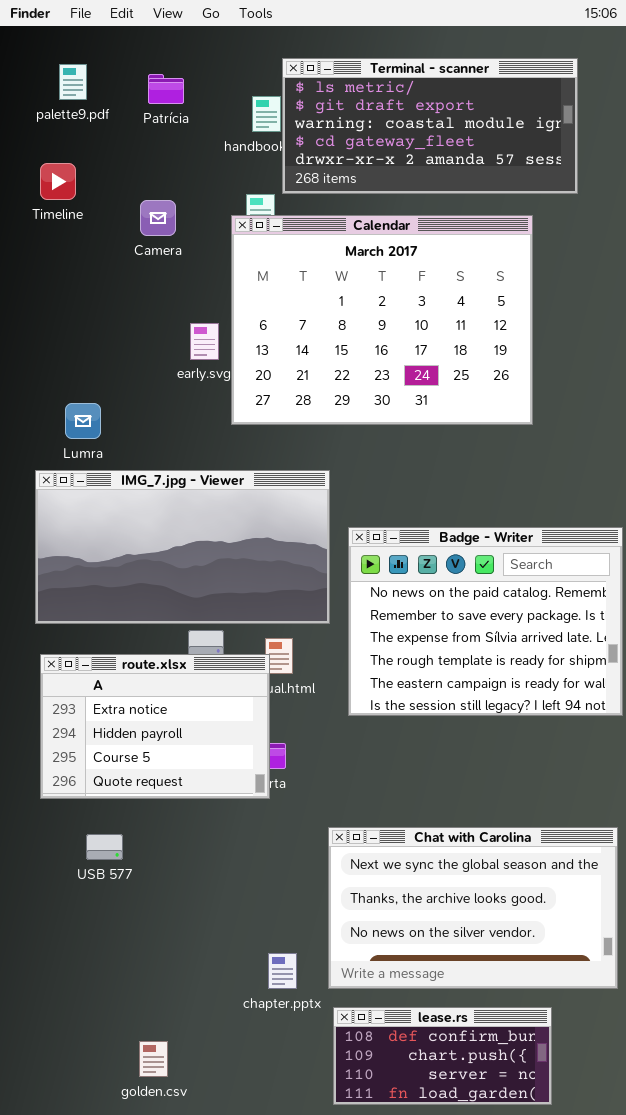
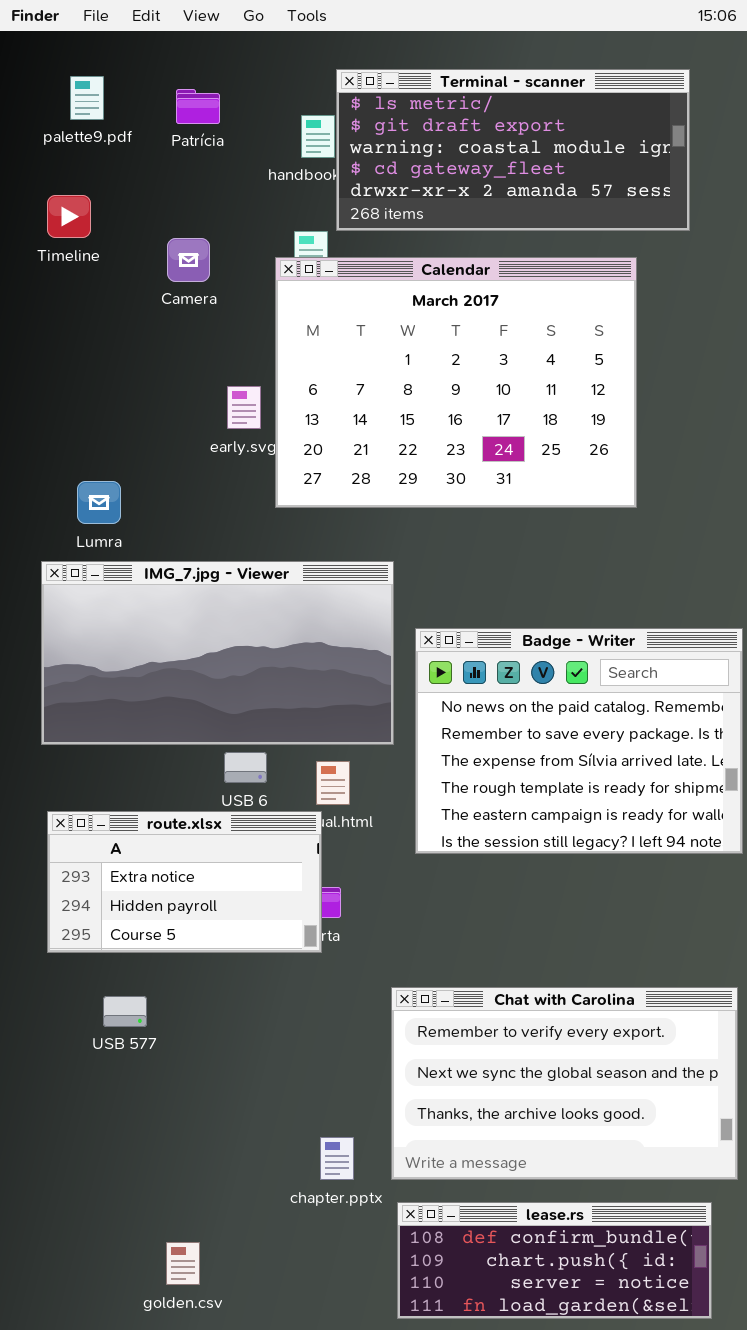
route.xlsx: [40,654,270,799] -> [47,811,322,953], resized
Chat with Carolina: [328,827,618,989] -> [391,987,738,1180], scrolled up 1 row
lease.rs: [333,1007,552,1105] -> [397,1202,712,1319], resized

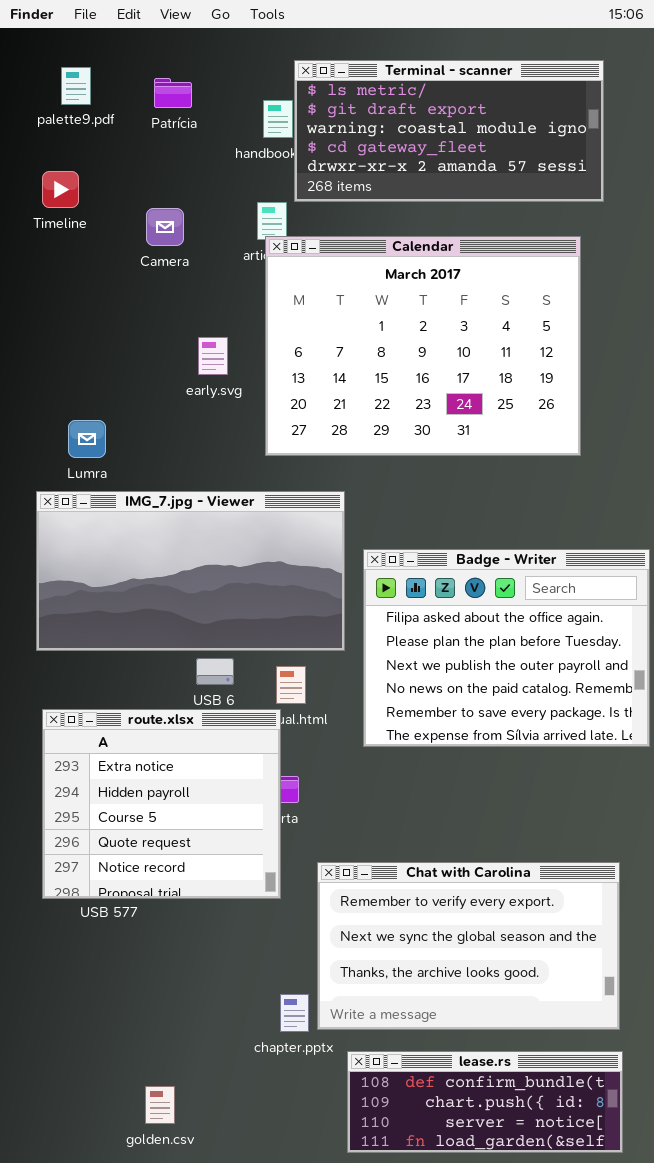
Calendar: [275,257,637,508] -> [265,236,581,456], moved
Badge - Writer: [415,628,743,854] -> [363,549,650,747], scrolled up 3 rows
route.xlsx: [47,811,322,953] -> [42,709,281,899], resized
Chat with Carolina: [391,987,738,1180] -> [317,862,620,1030], moved

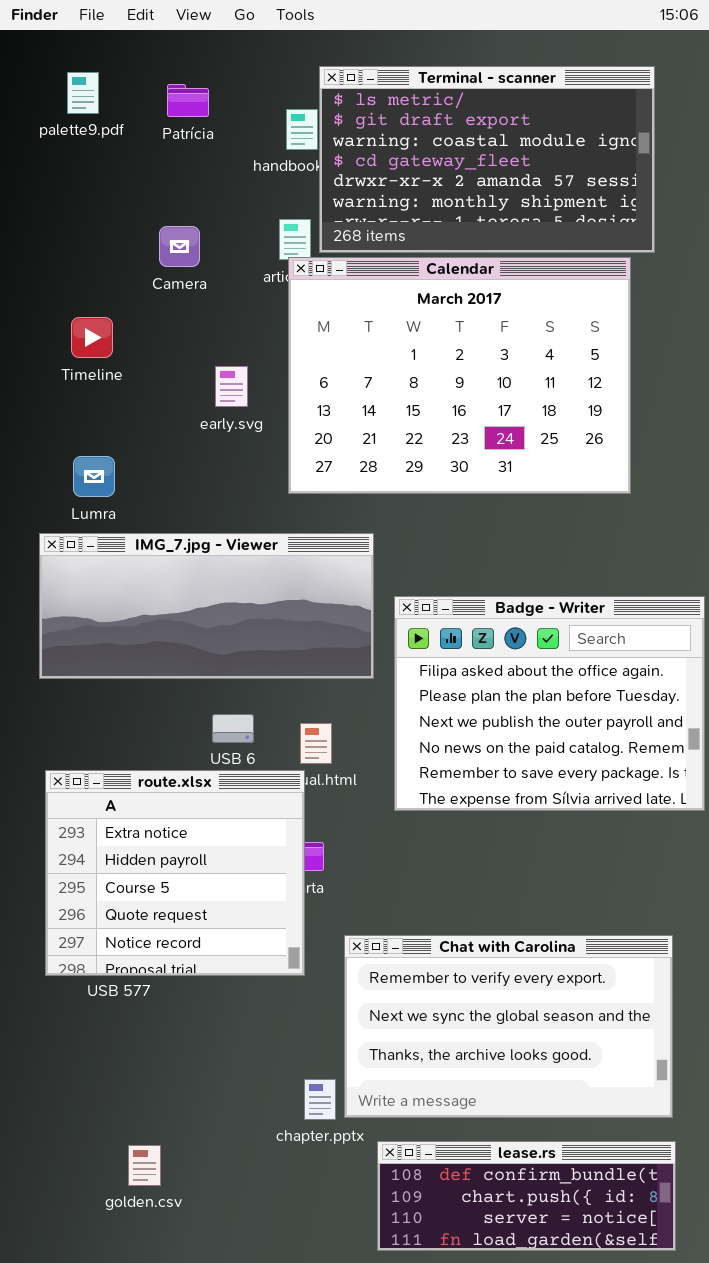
Terminal - scanner: [294,60,604,202] -> [319,66,655,253], resized
Timeline: [42,171,79,208] -> [71,317,113,358], moved
IMG_7.jpg - Viewer: [36,491,345,651] -> [39,533,374,679], resized
golden.csv: [145,1086,175,1124] -> [128,1145,161,1186], moved

